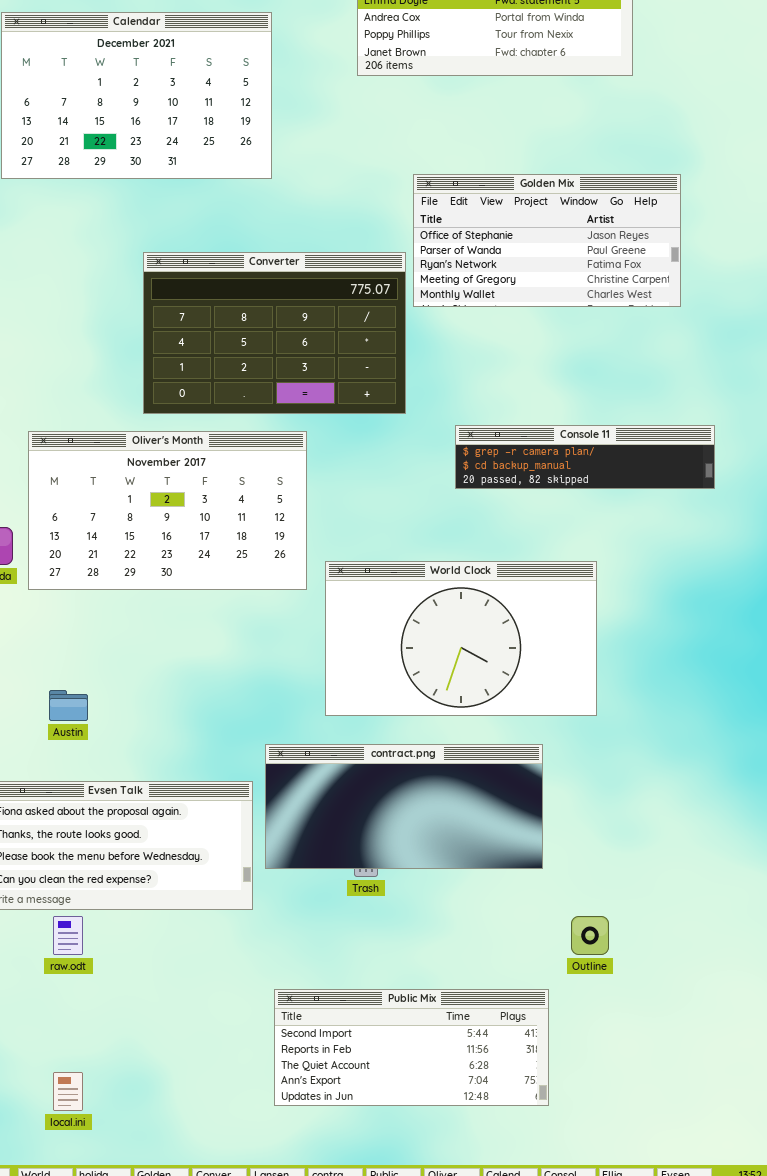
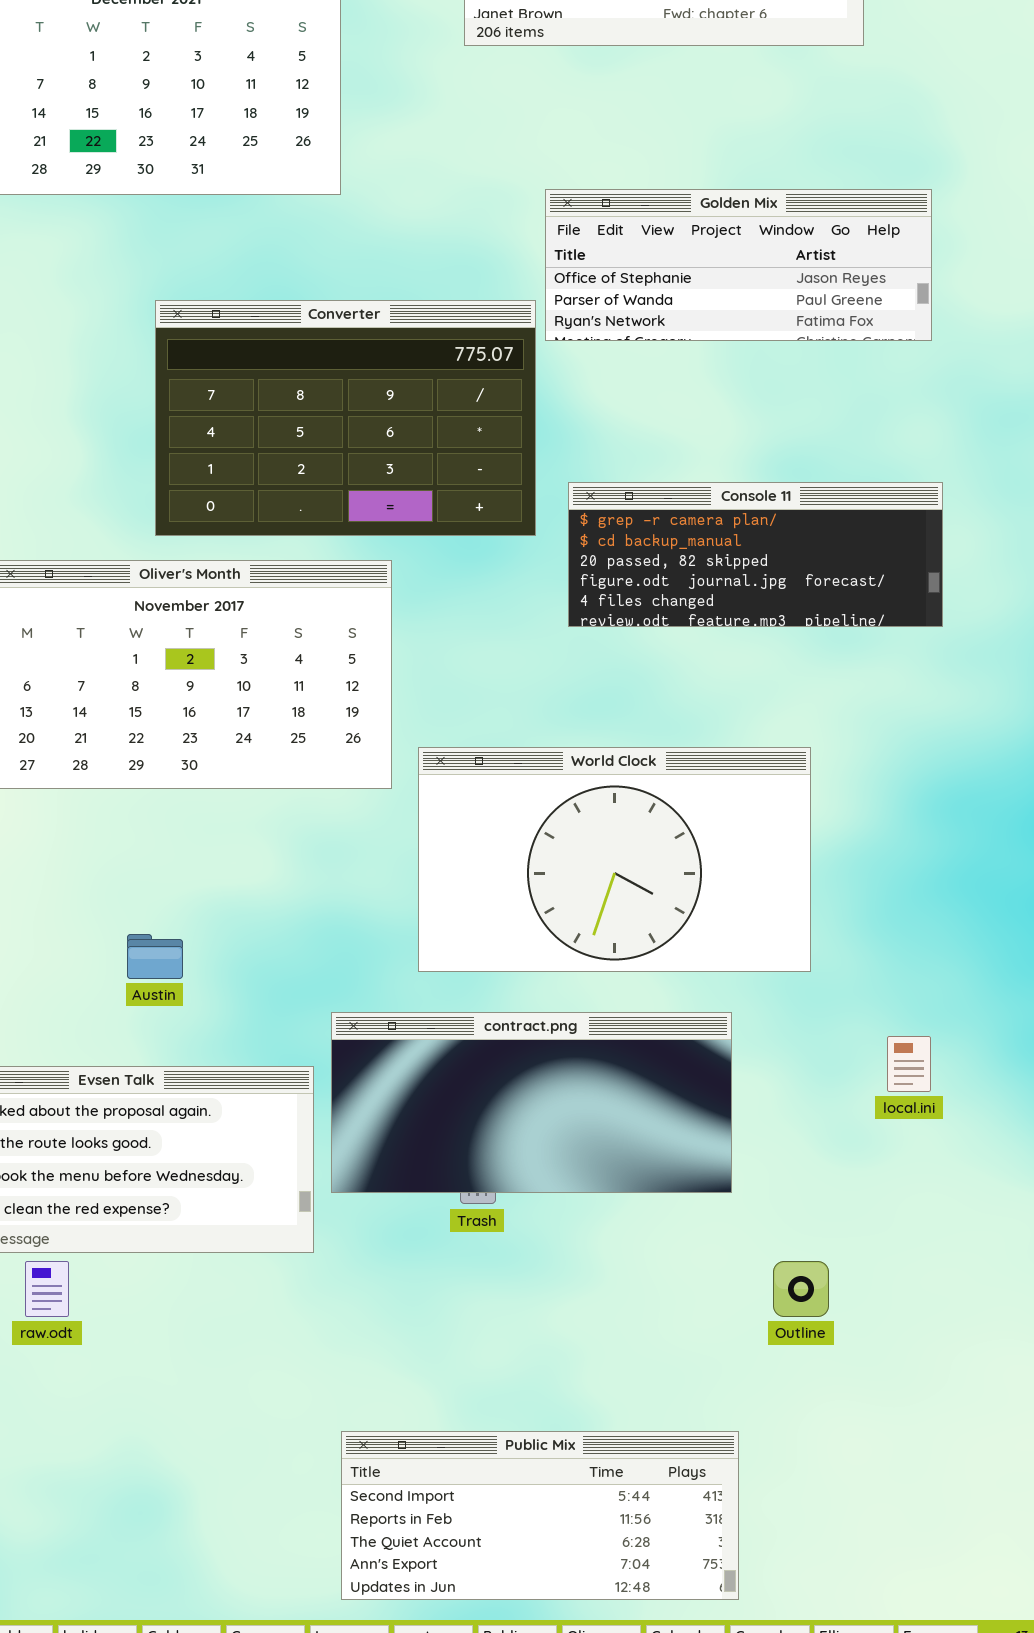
Golden Mix: [413,174,681,307] -> [545,189,932,341], resized
Console 11: [455,425,715,489] -> [568,482,943,627], moved, resized
Austin: [49,690,88,721] -> [127,934,183,979], moved
Public Mix: [274,989,549,1106] -> [341,1431,739,1600], moved
local.ini: [53,1072,83,1111] -> [887,1036,931,1092], moved

